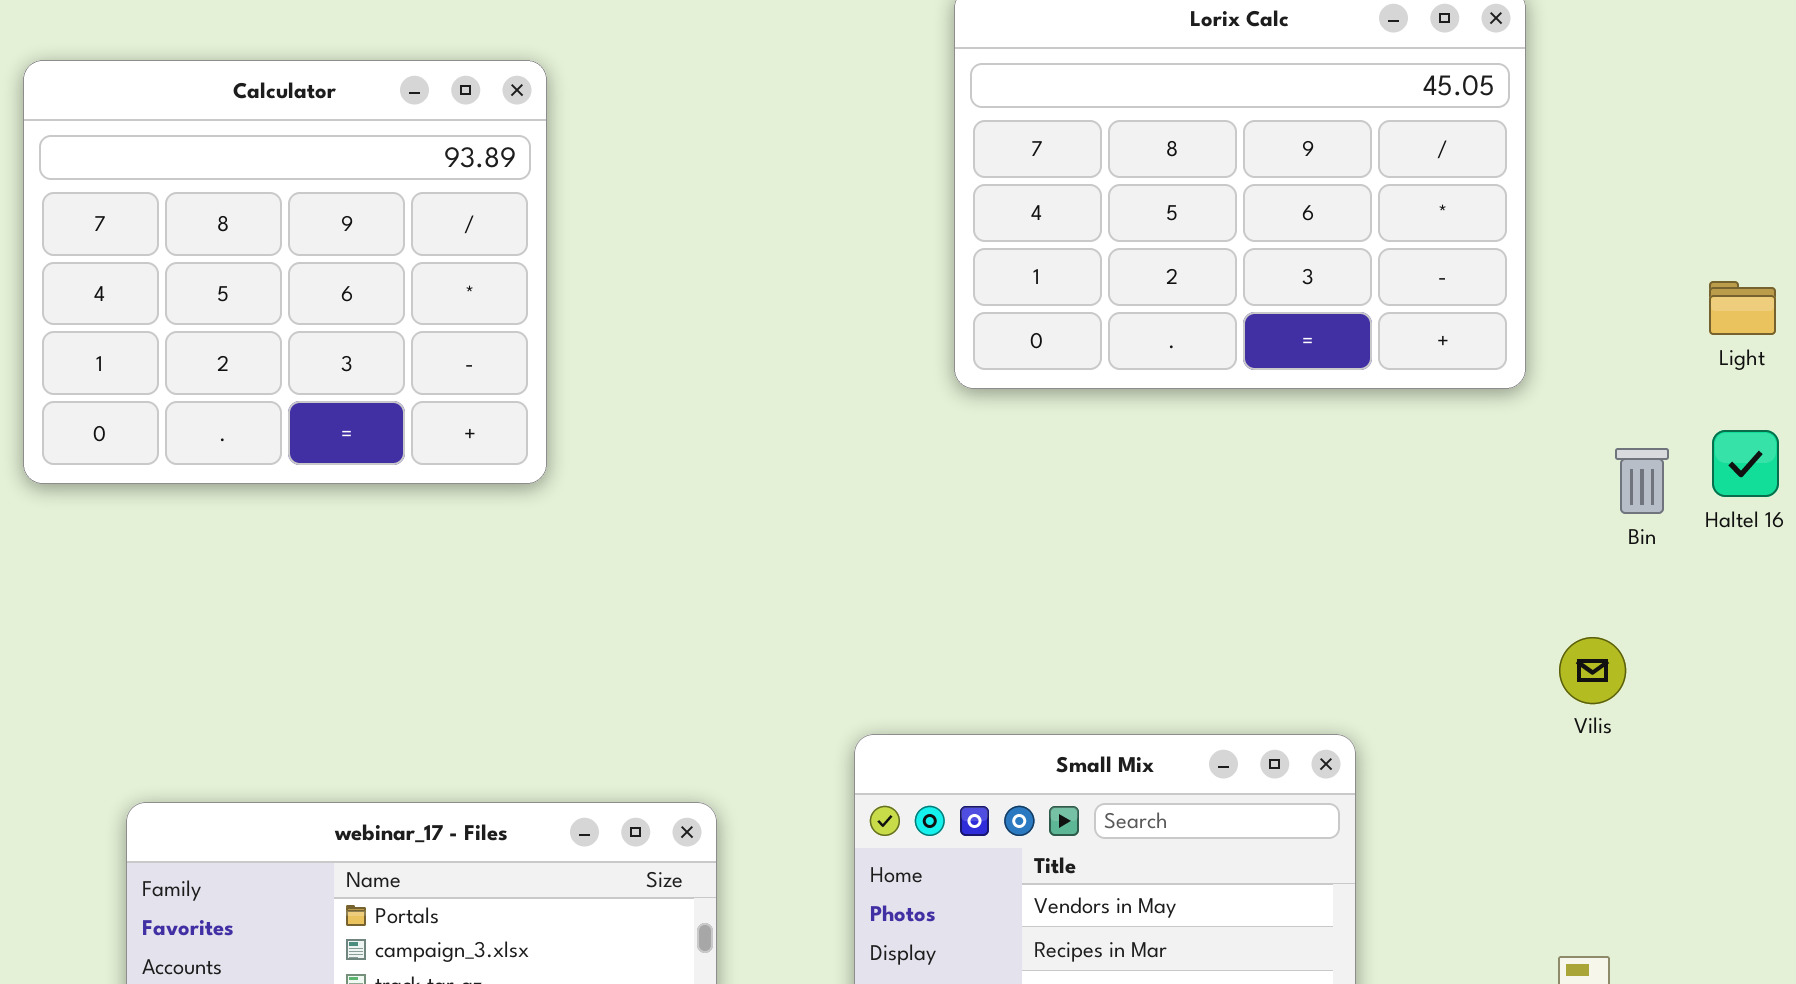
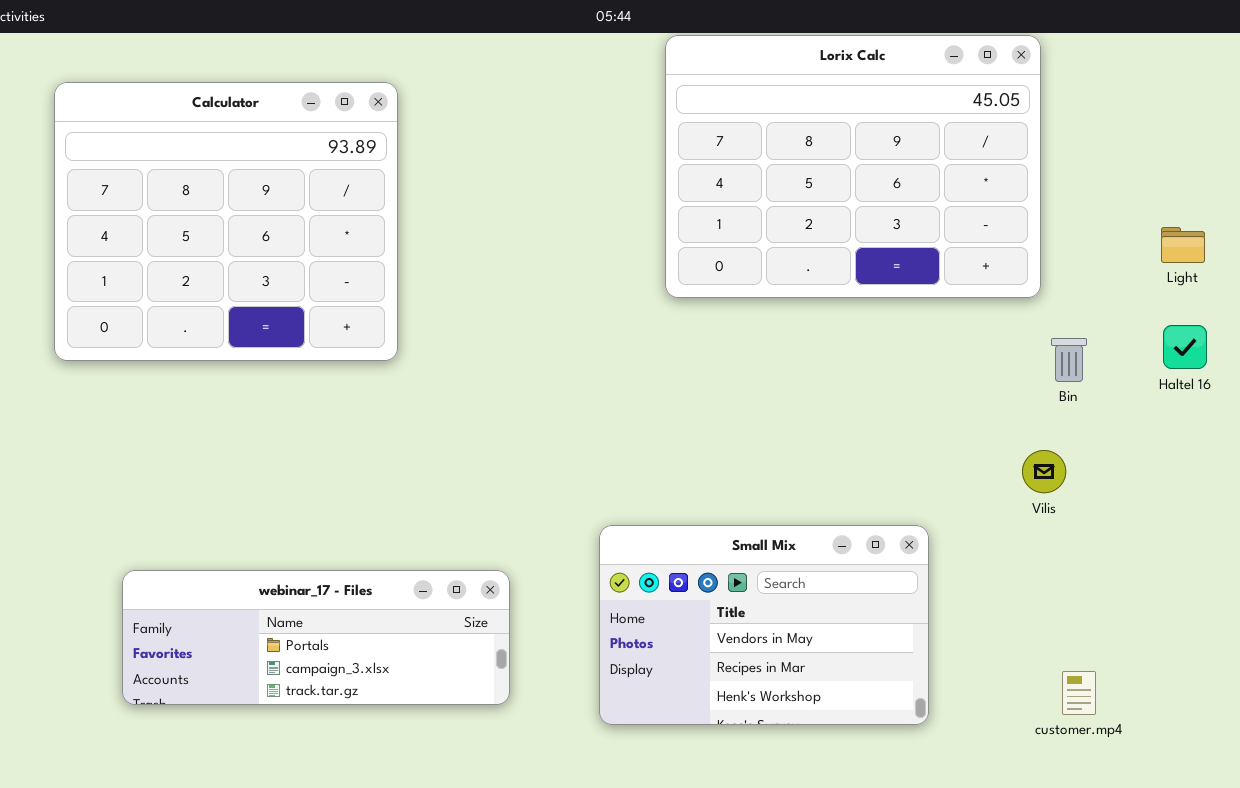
Bin: [1615,448,1669,514] -> [1051,338,1087,382], moved
Vilis: [1559,637,1626,704] -> [1022,450,1066,493], moved

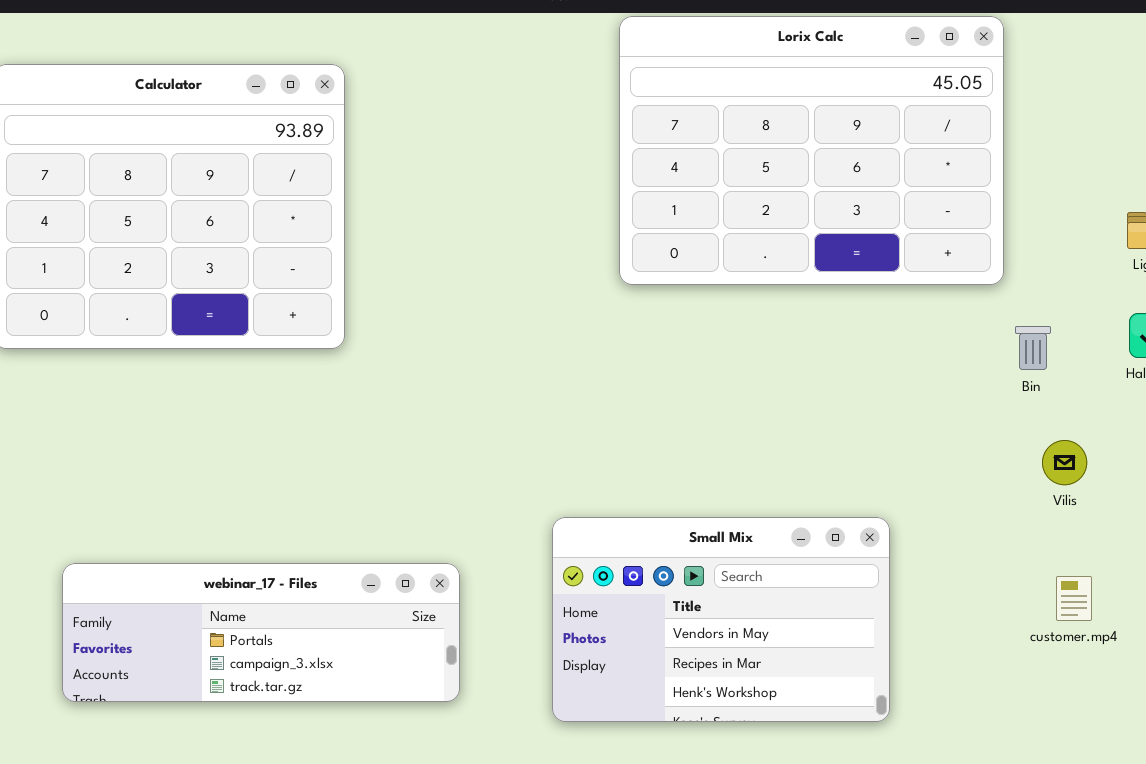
Vilis: [1022,450,1066,493] -> [1042,440,1087,485], moved
customer.mp4: [1062,671,1096,715] -> [1056,576,1092,621], moved

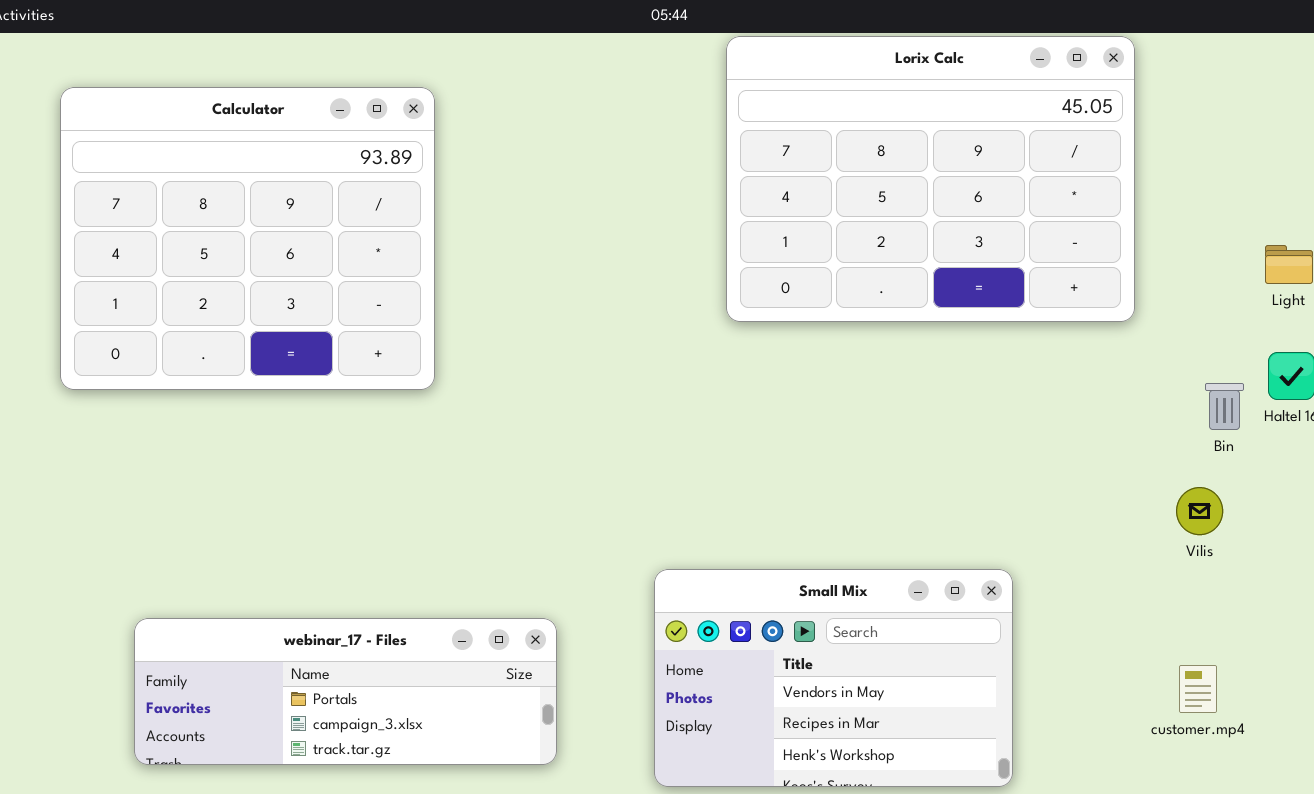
Bin: [1015,326,1051,370] -> [1205,383,1244,430], moved
customer.mp4: [1056,576,1092,621] -> [1179,665,1217,713], moved

